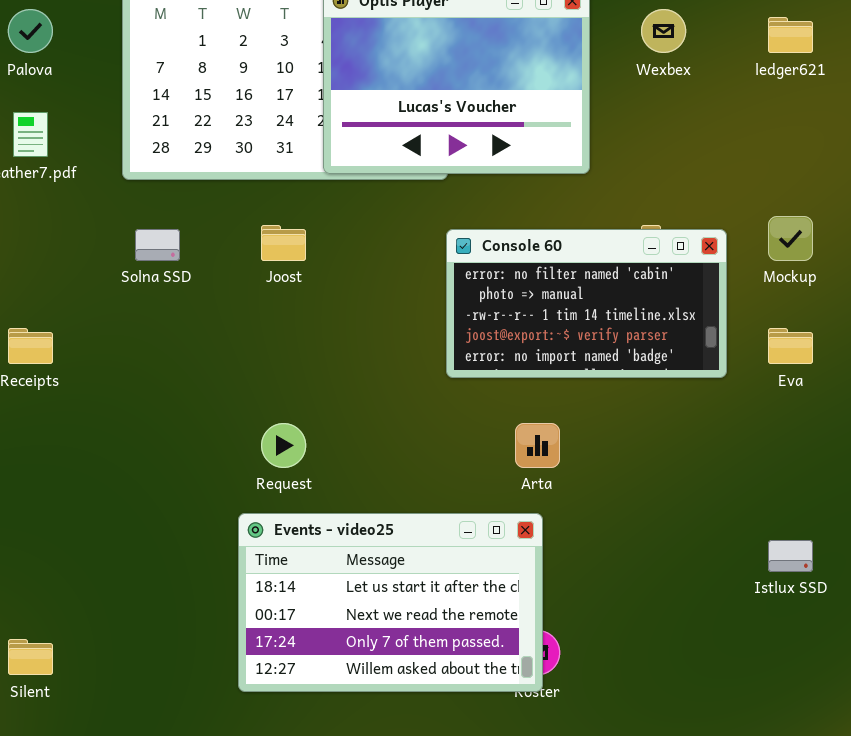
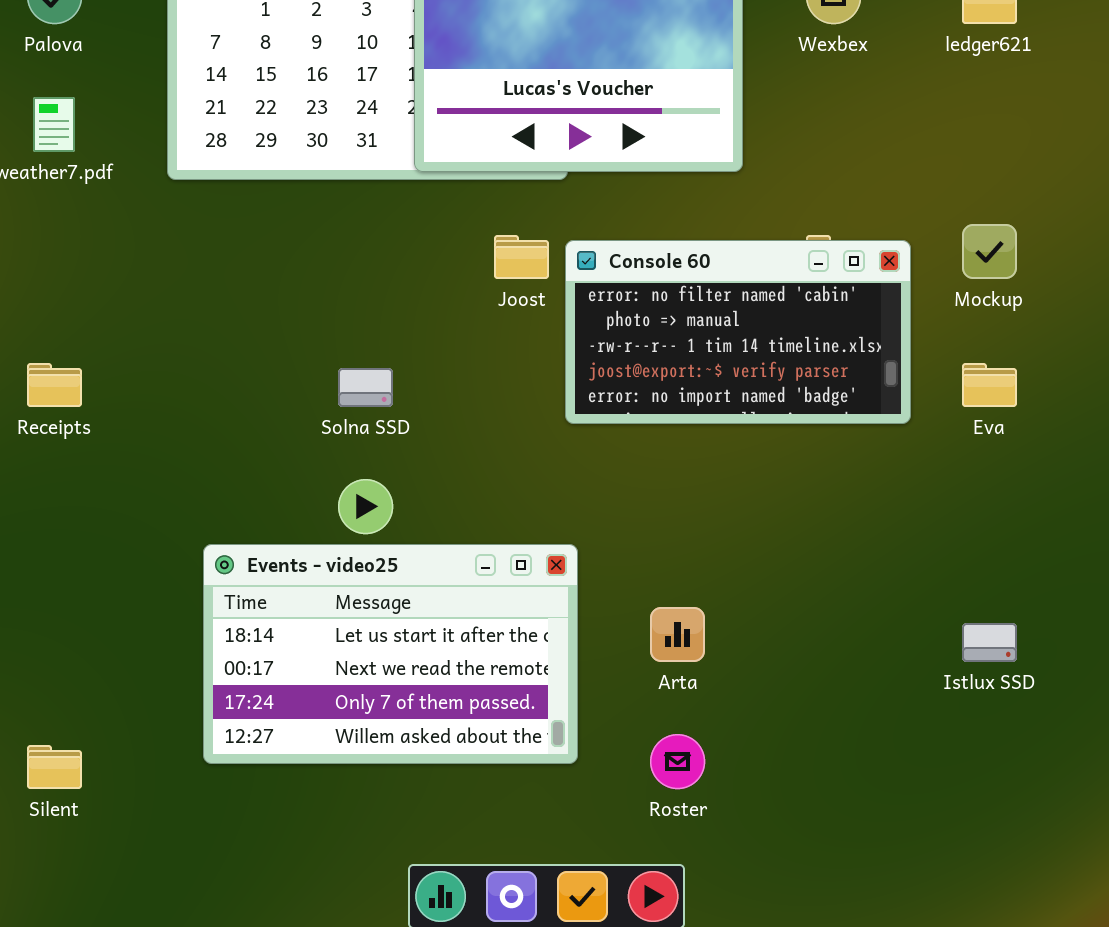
Joost: [261,225,306,261] -> [494,235,549,279], moved
Solna SSD: [135,229,180,261] -> [338,368,393,407], moved
Arta: [515,423,560,468] -> [650,607,705,662], moved
Events - video25: [238,513,543,692] -> [203,544,578,764], moved

